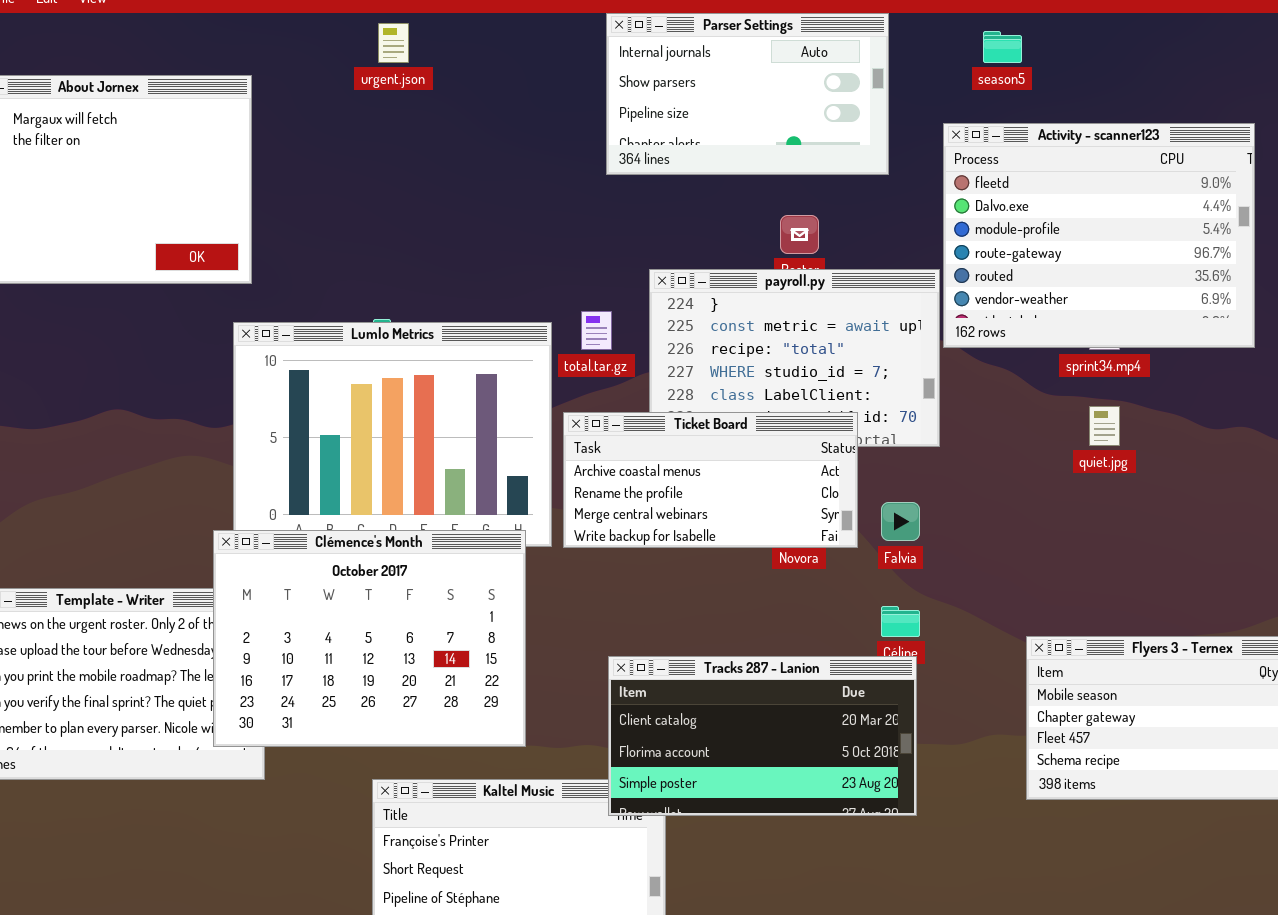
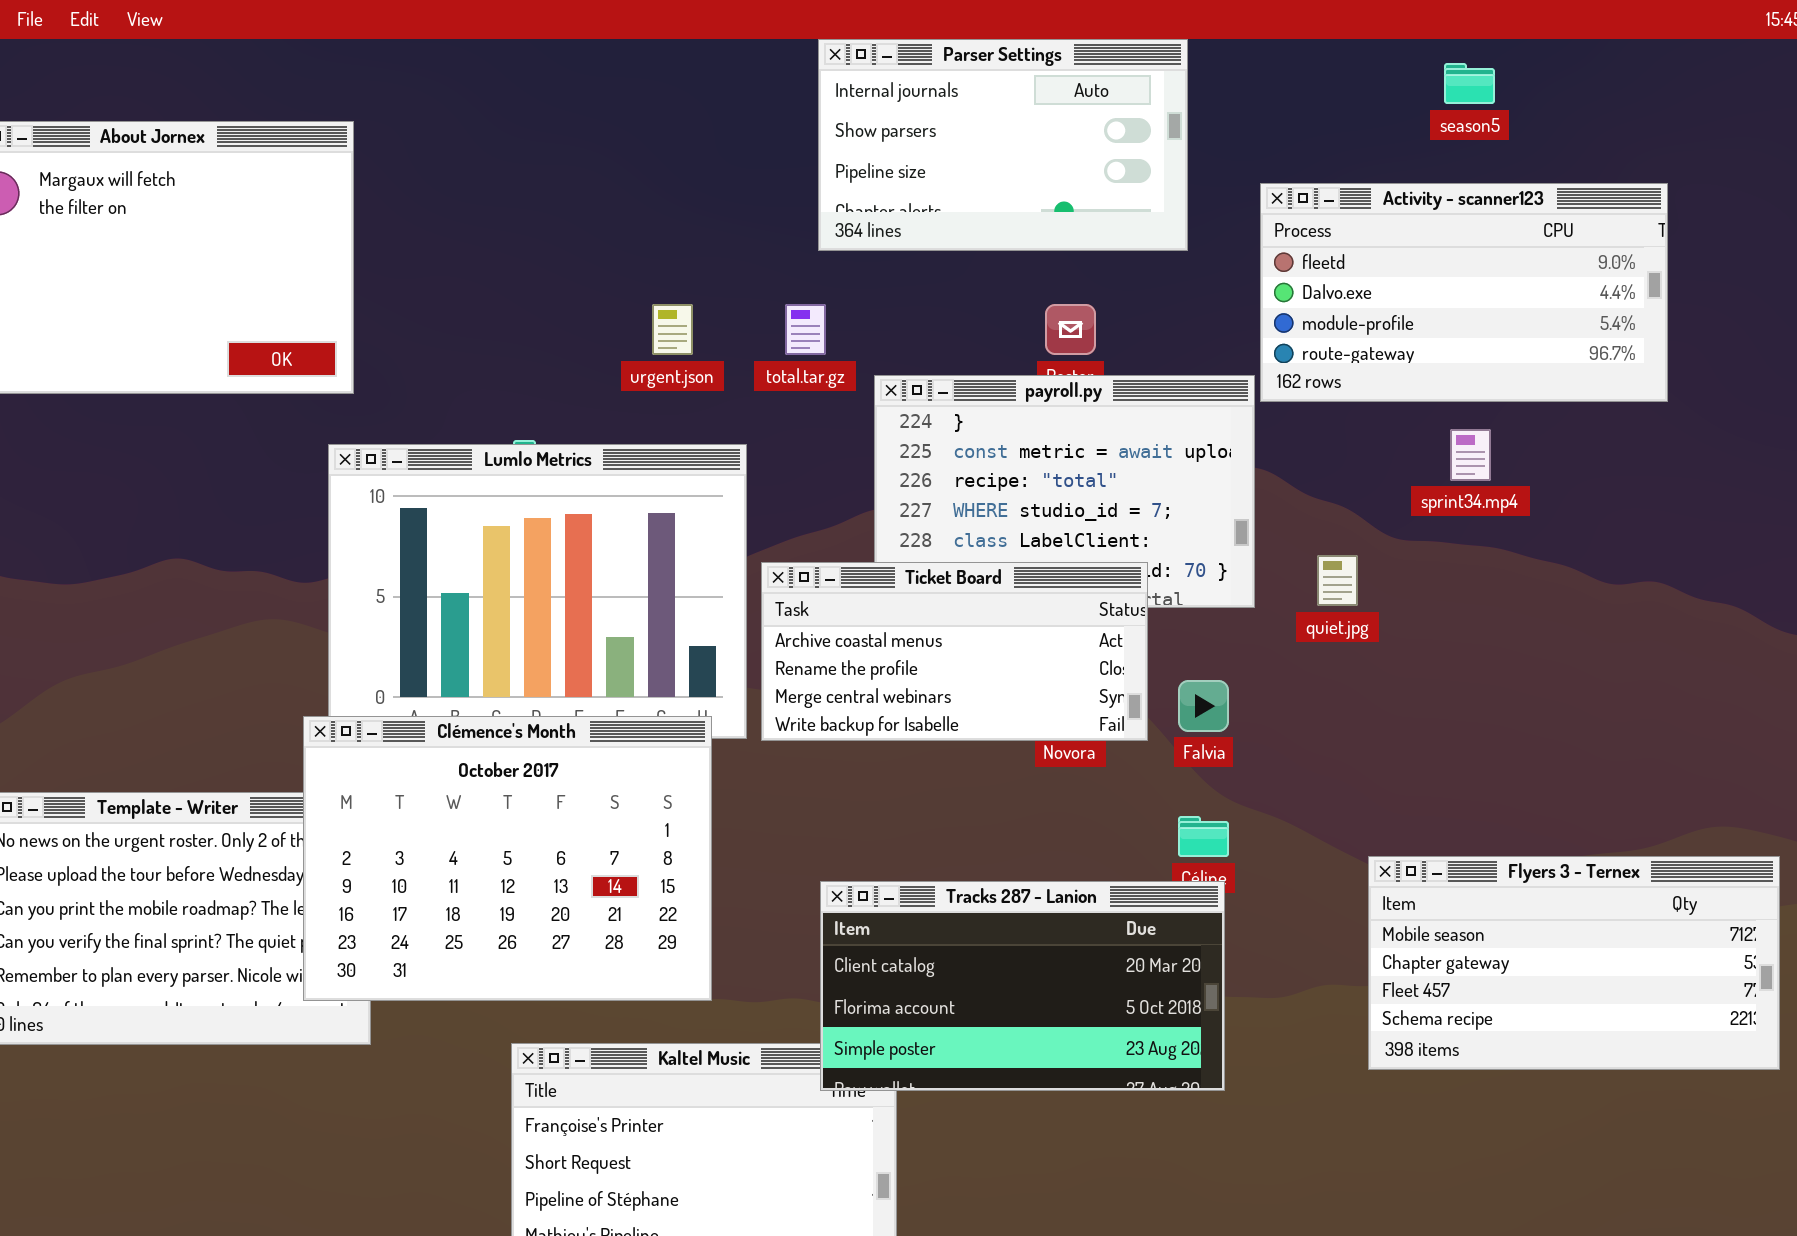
urgent.json: [378,23,409,63] -> [652,304,693,355], moved
season5: [983,31,1022,63] -> [1444,63,1495,104], moved
Activity - scanner123: [943,123,1255,348] -> [1260,183,1668,402], resized
total.tar.gz: [581,311,612,350] -> [785,304,826,355], moved
quiet.jpg: [1089,406,1120,446] -> [1317,555,1358,606], moved

